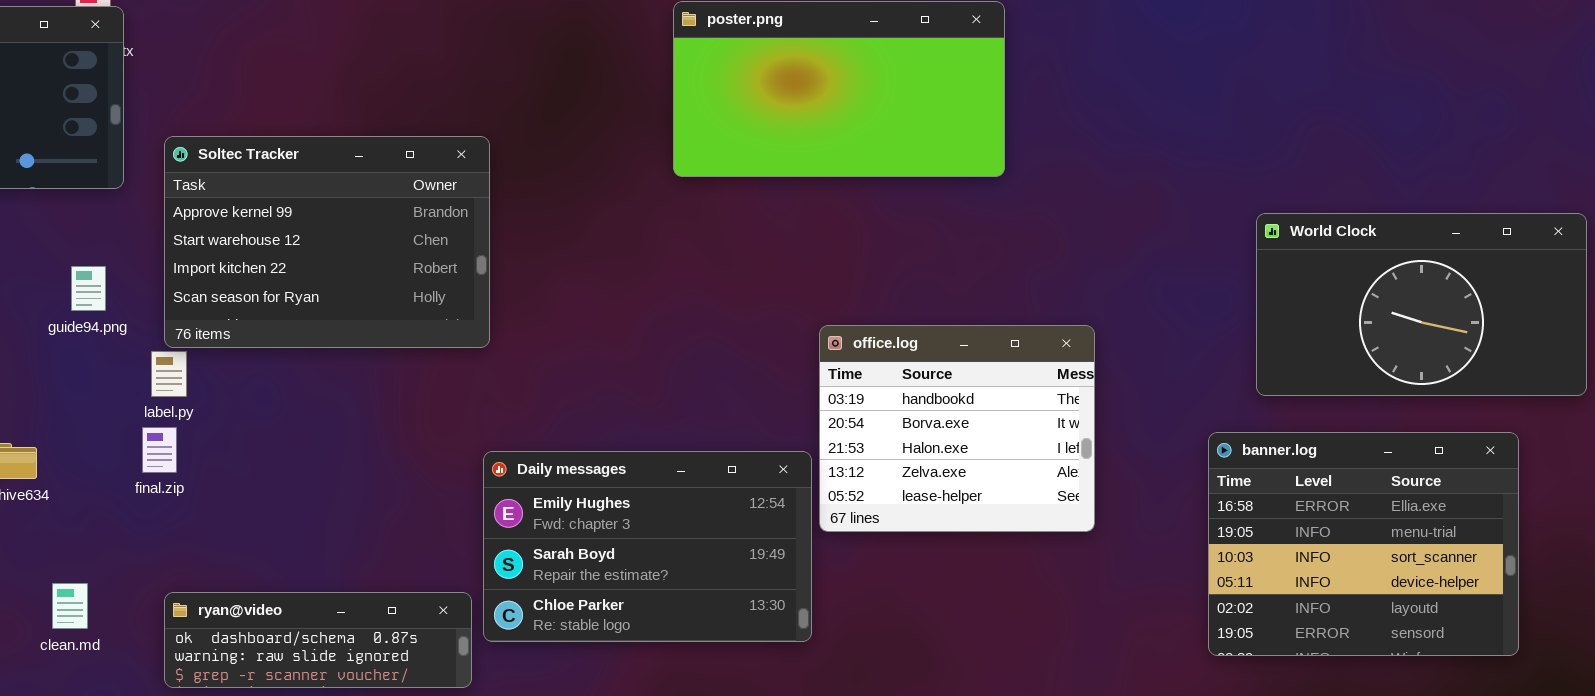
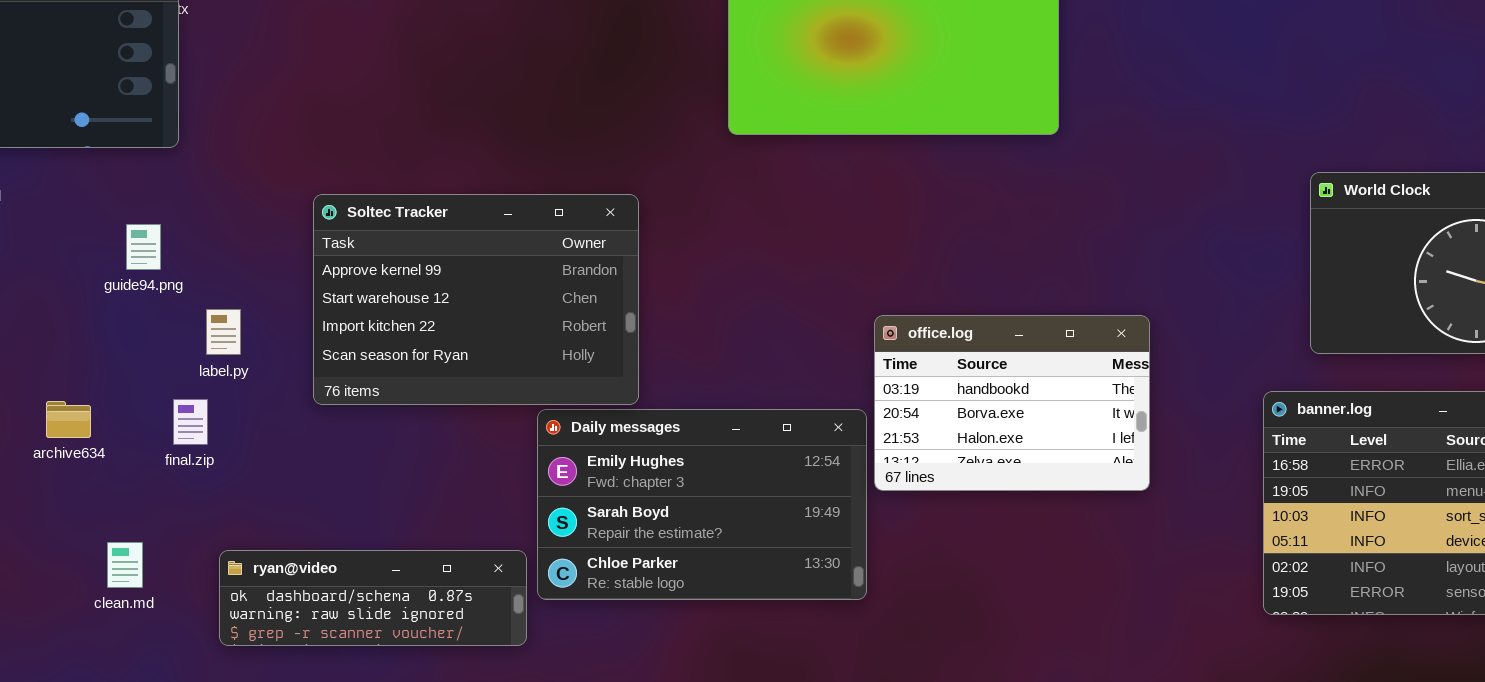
Soltec Tracker: [164,136,490,348] -> [313,194,639,405], moved
office.log: [819,325,1095,532] -> [874,315,1150,491], resized
final.zip: [142,427,177,473] -> [173,399,208,445], moved

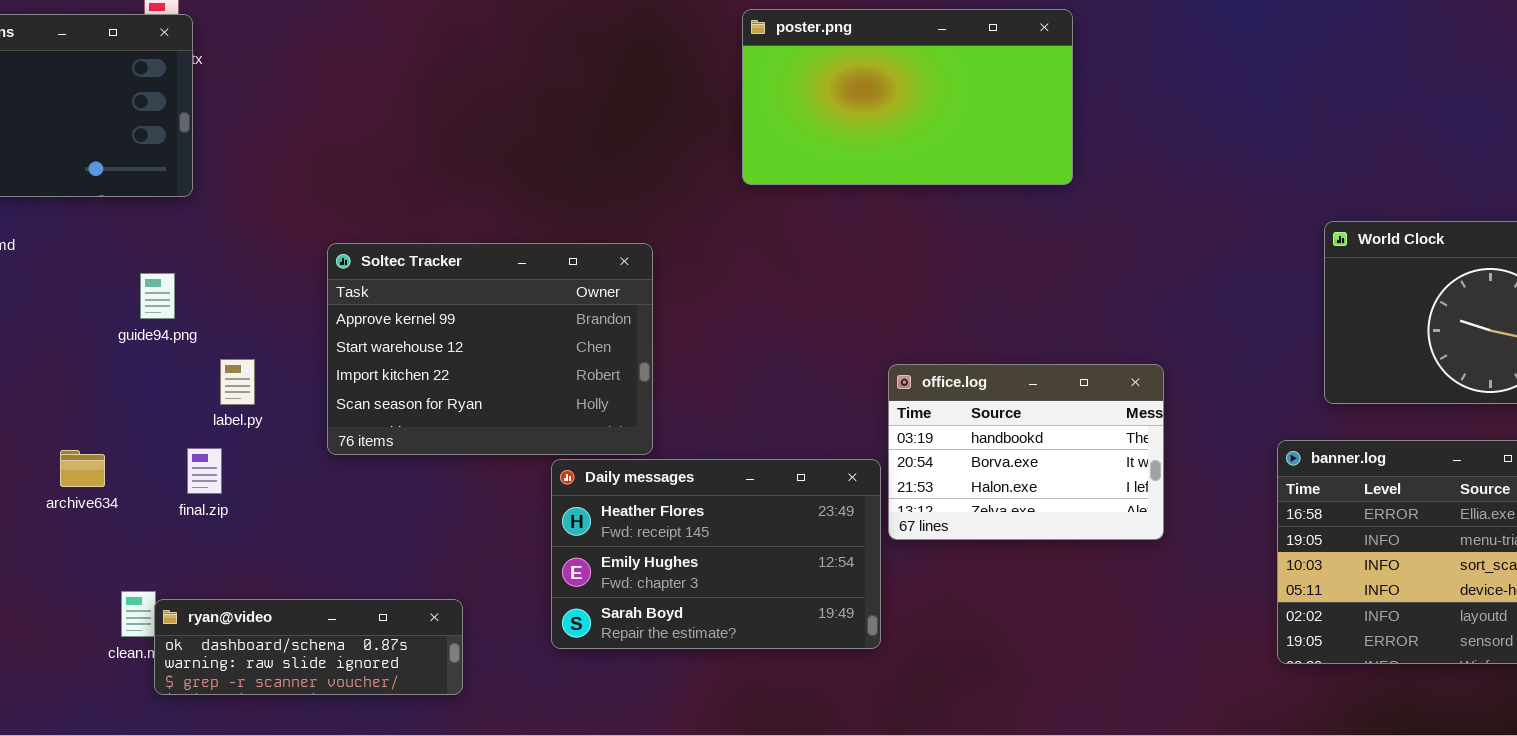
Daily messages: [537,409,867,600] -> [551,459,881,649], scrolled up 1 row
ryan@video: [219,550,527,646] -> [154,599,463,695], moved

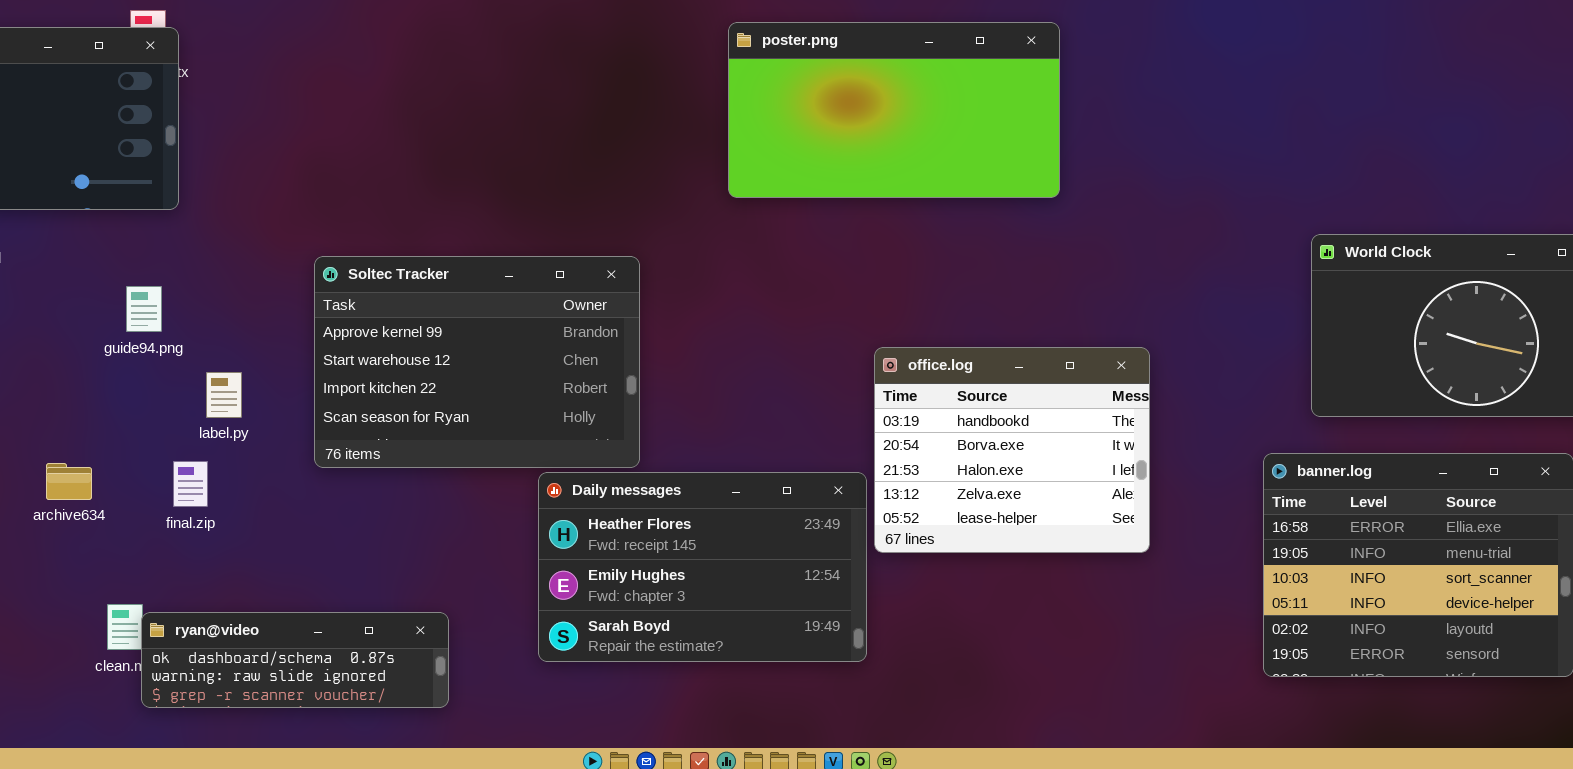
office.log: [888,364,1164,540] -> [874,347,1150,553], resized

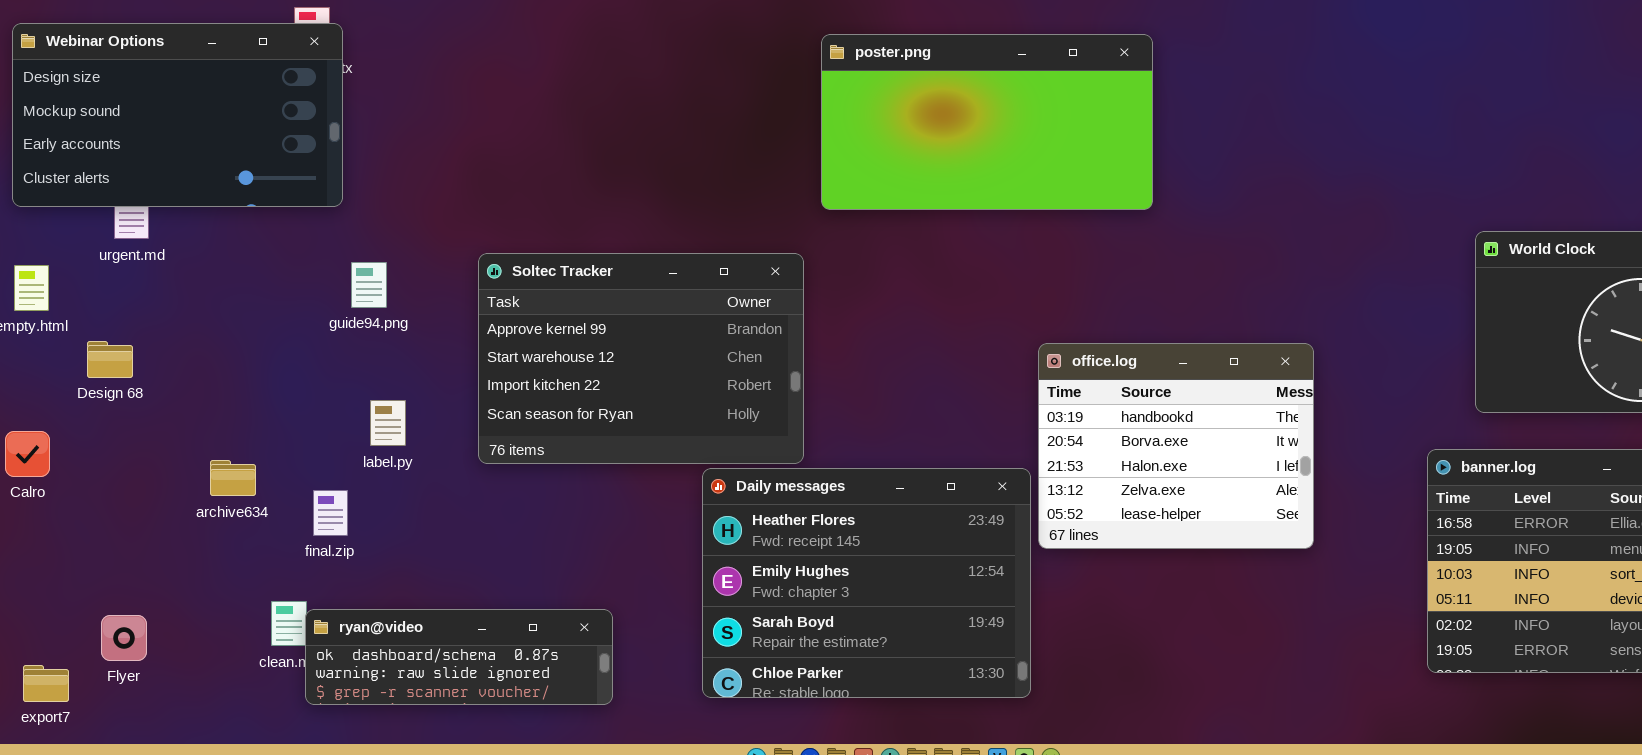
poster.png: [728,22,1060,198] -> [821,34,1153,210], moved
guide94.png: [126,286,162,332] -> [351,262,387,308], moved
label.py: [206,372,242,418] -> [370,400,406,446], moved
final.zip: [173,461,208,507] -> [313,490,348,536], moved
Daily messages: [538,472,867,662] -> [702,468,1031,698], resized

